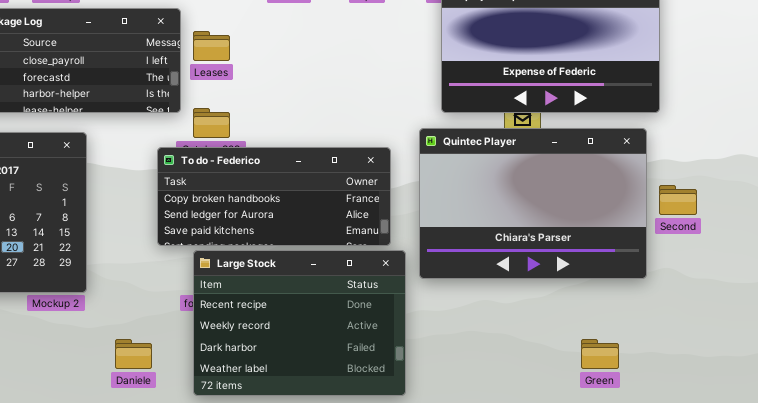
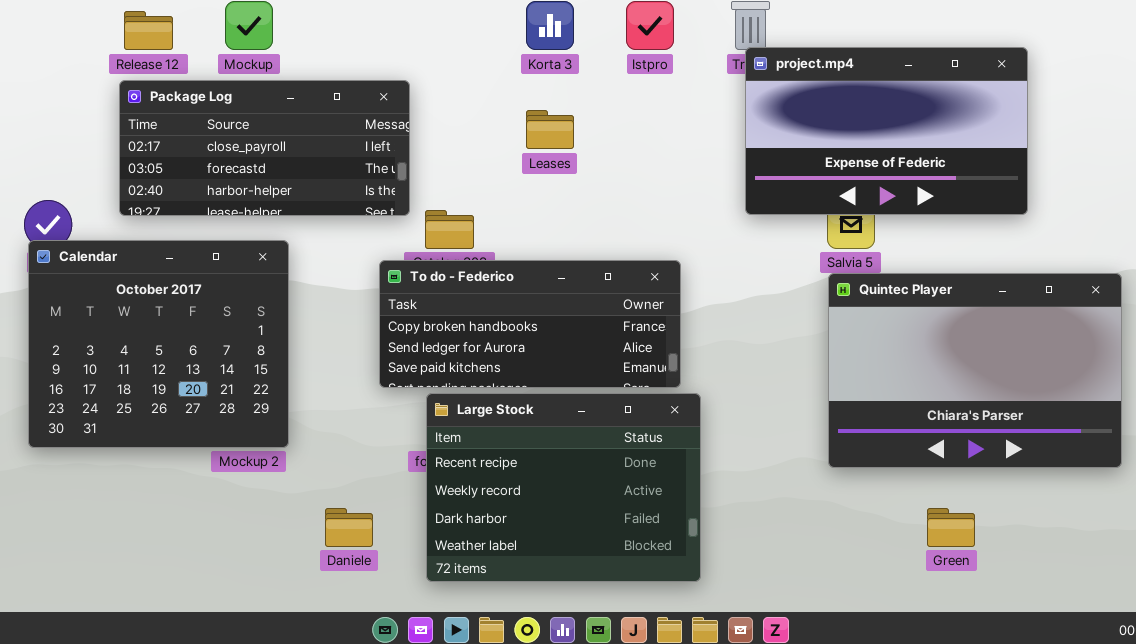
Leases: [193,31,230,61] -> [526,110,574,149], moved
Quintec Player: [419,128,647,279] -> [828,273,1122,468], moved

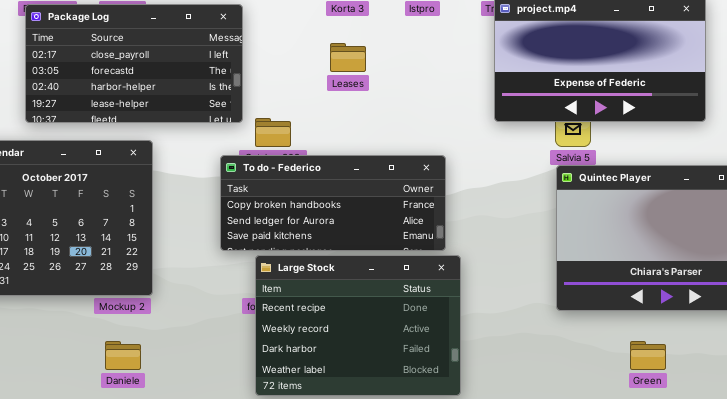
Package Log: [119,80,410,216] -> [25,4,243,123], resized
Daniele: [325,508,373,547] -> [105,341,141,370], moved

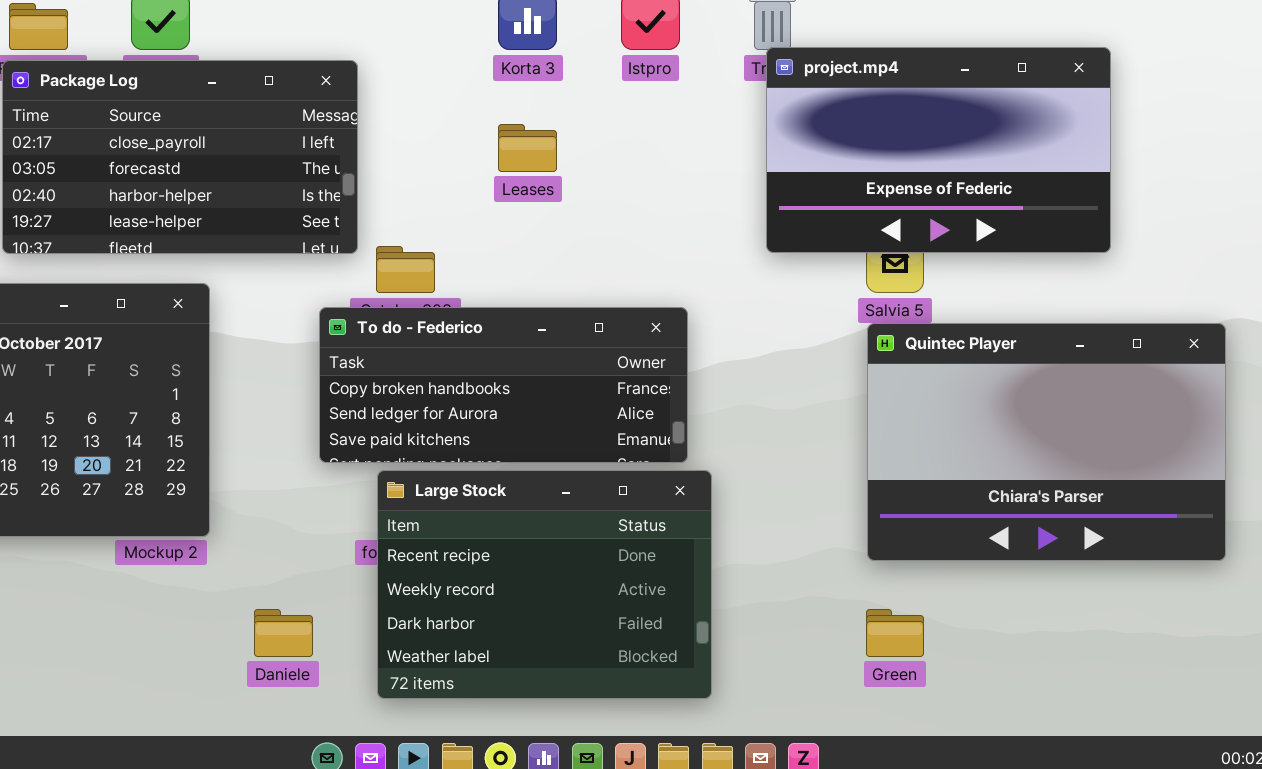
Daniele: [105,341,141,370] -> [254,609,313,657], moved
Green: [630,341,666,370] -> [866,609,924,657], moved

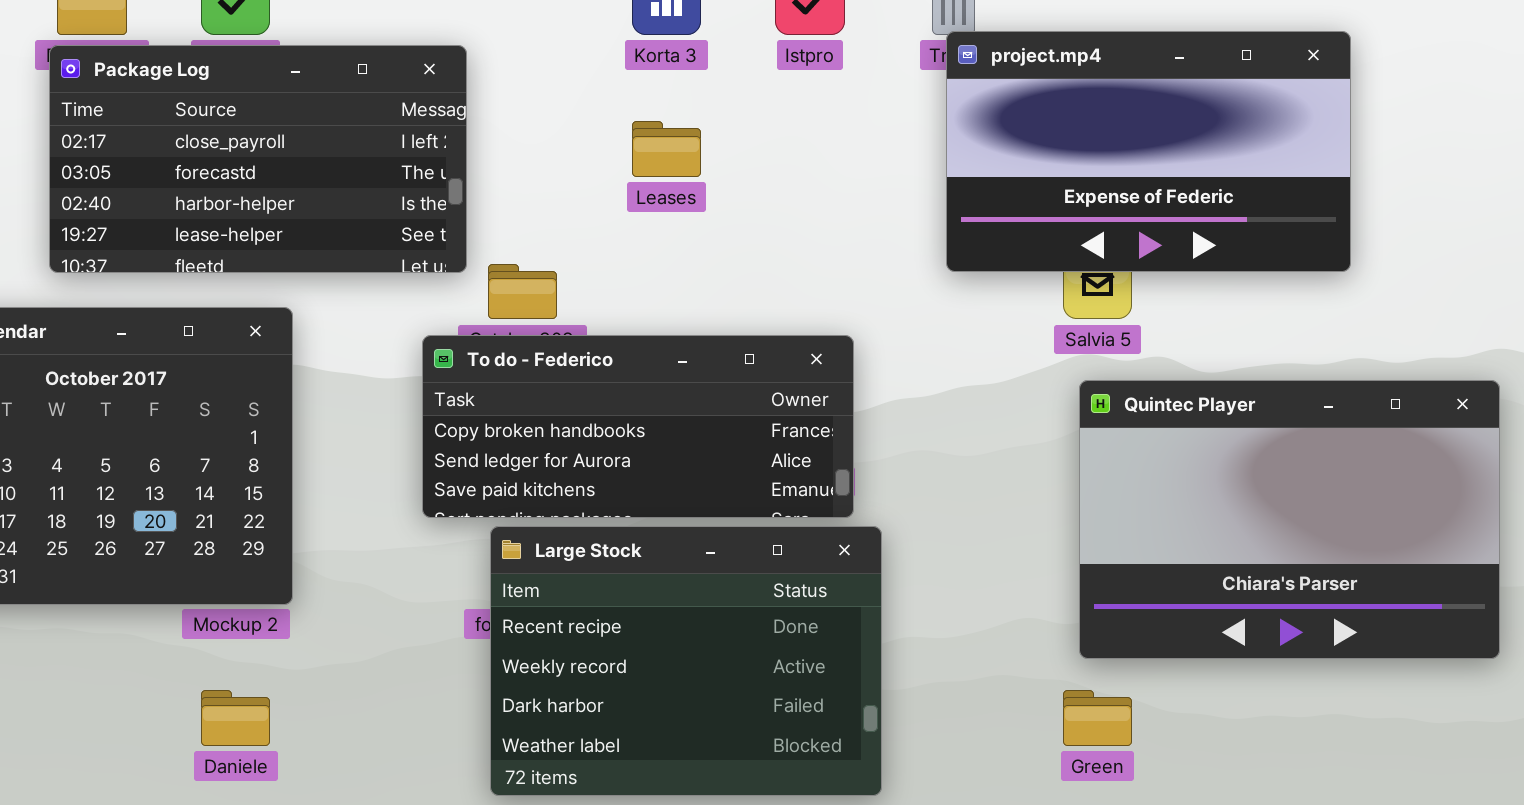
Quintec Player: [867,323,1226,561] -> [1079,380,1500,659], moved
Daniele: [254,609,313,657] -> [201,690,270,746], moved

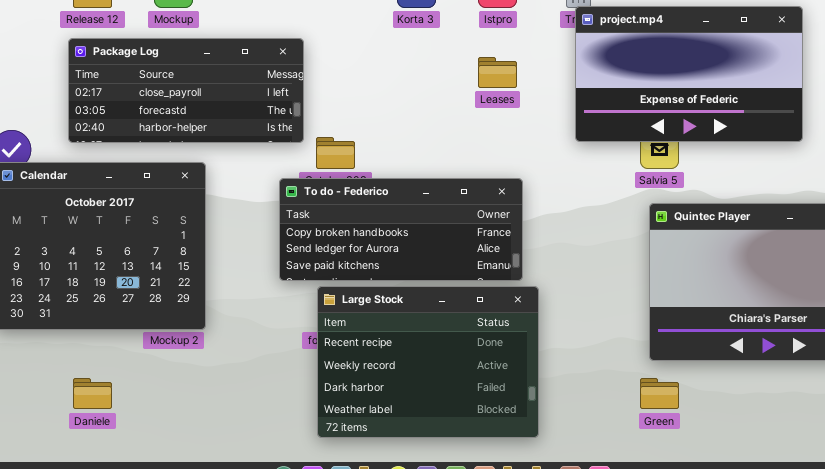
Package Log: [49,45,467,273] -> [68,38,304,143], resized
Leases: [632,121,701,177] -> [478,57,517,88], moved
Daniele: [201,690,270,746] -> [73,378,112,409], moved

